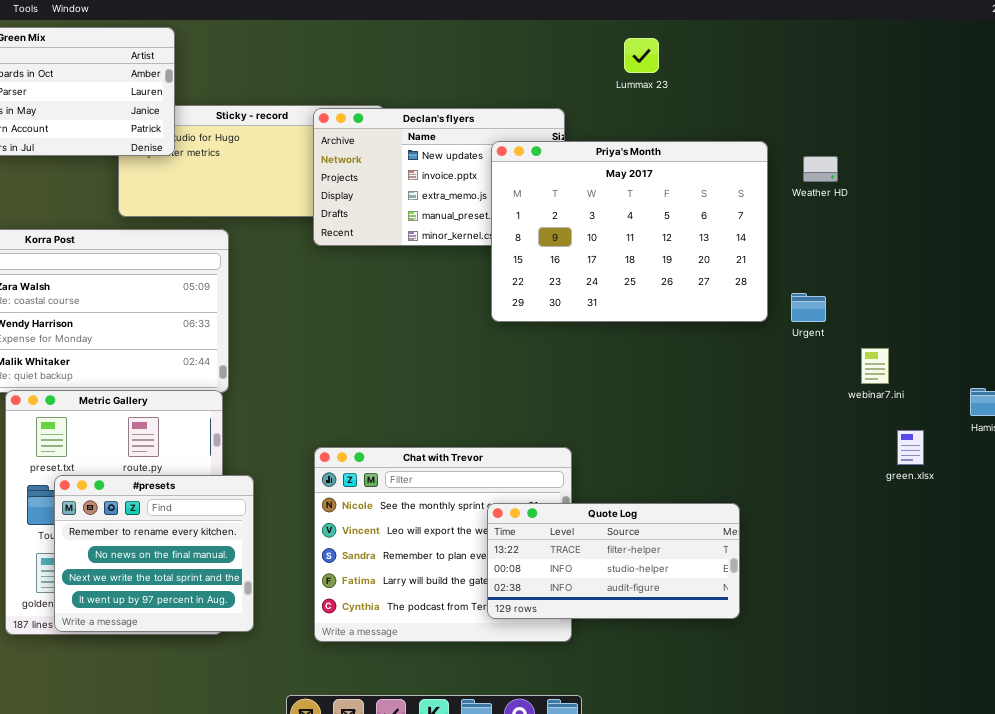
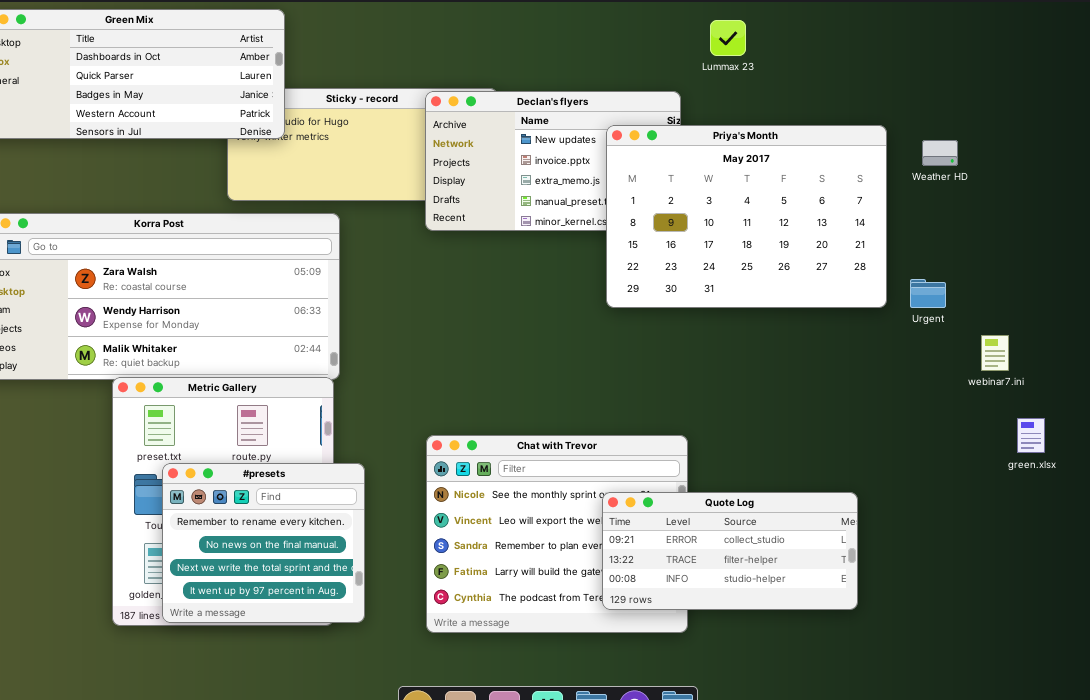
Lummax 23: [624,38,659,73] -> [710,20,746,56], moved
Quote Log: [487,503,740,619] -> [602,492,858,610], scrolled up 1 row

